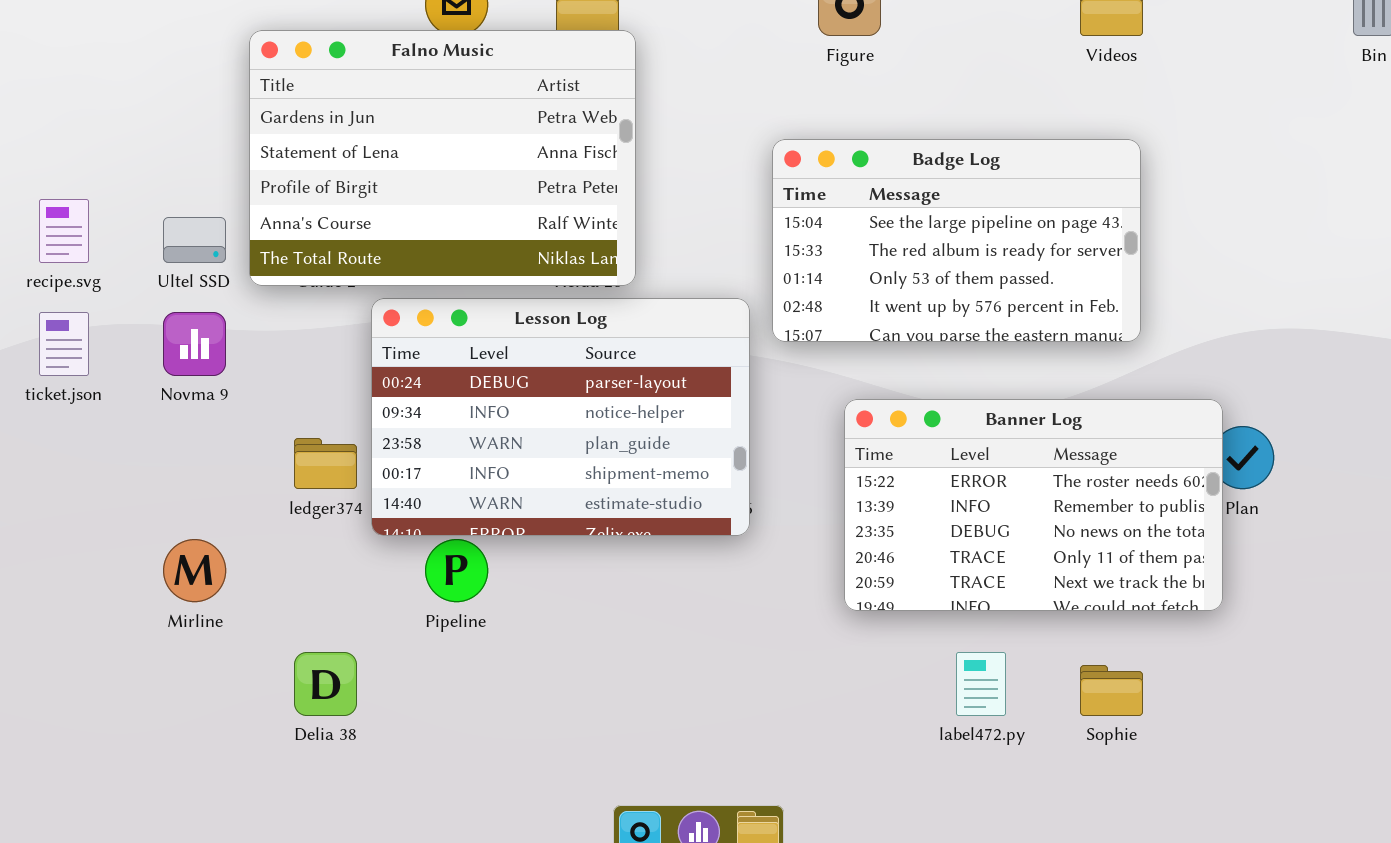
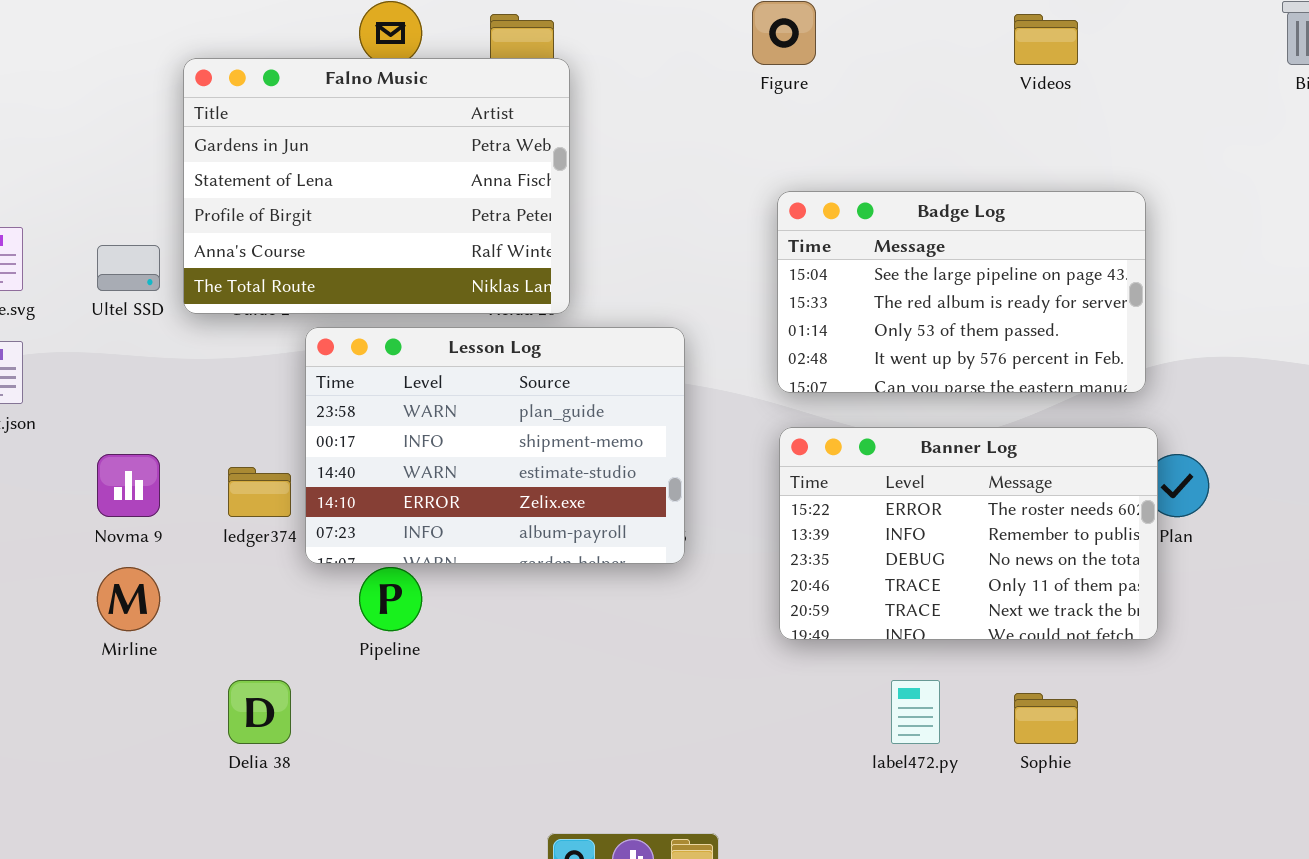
Badge Log: [772,139,1141,342] -> [777,191,1146,393], moved
Lesson Log: [371,298,750,536] -> [305,327,685,564], scrolled down 2 rows
Novma 9: [163,312,226,376] -> [97,454,160,517], moved

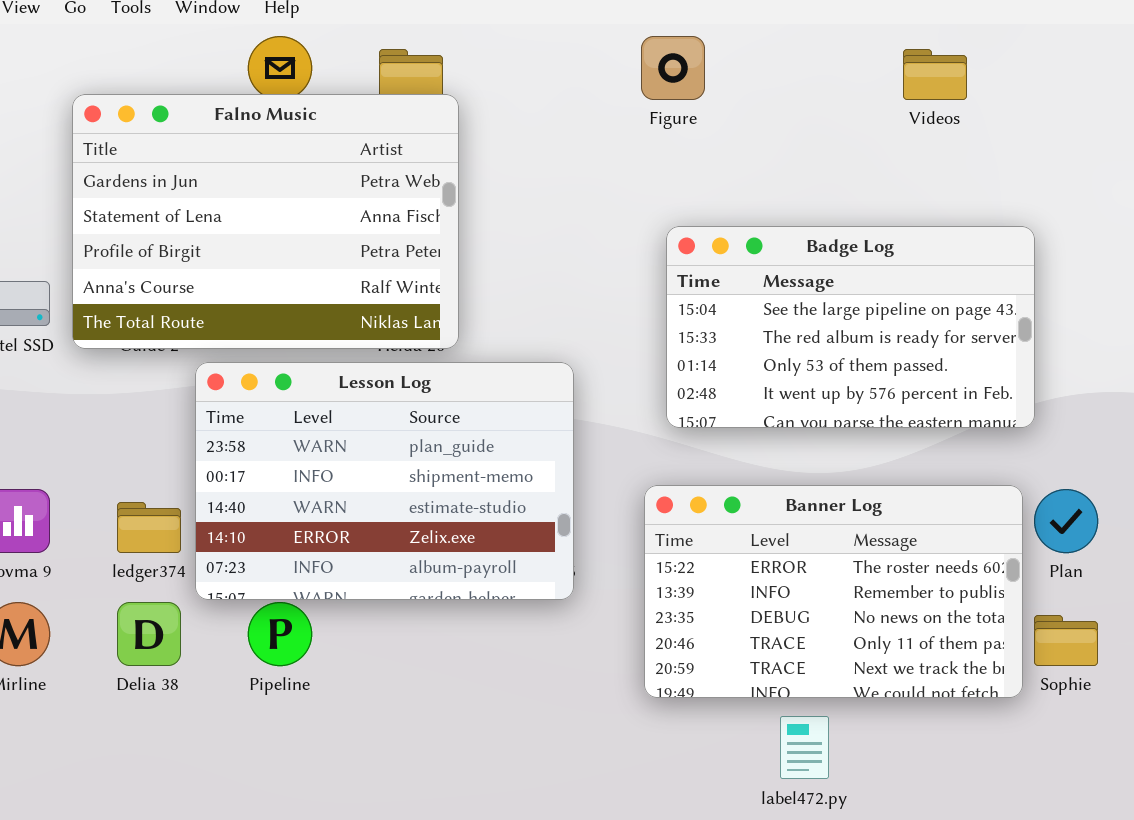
Banner Log: [779,427,1158,640] -> [644,485,1023,698], moved
Delia 38: [228,680,291,744] -> [117,602,181,666], moved
Sophie: [1014,693,1078,744] -> [1034,615,1098,666], moved

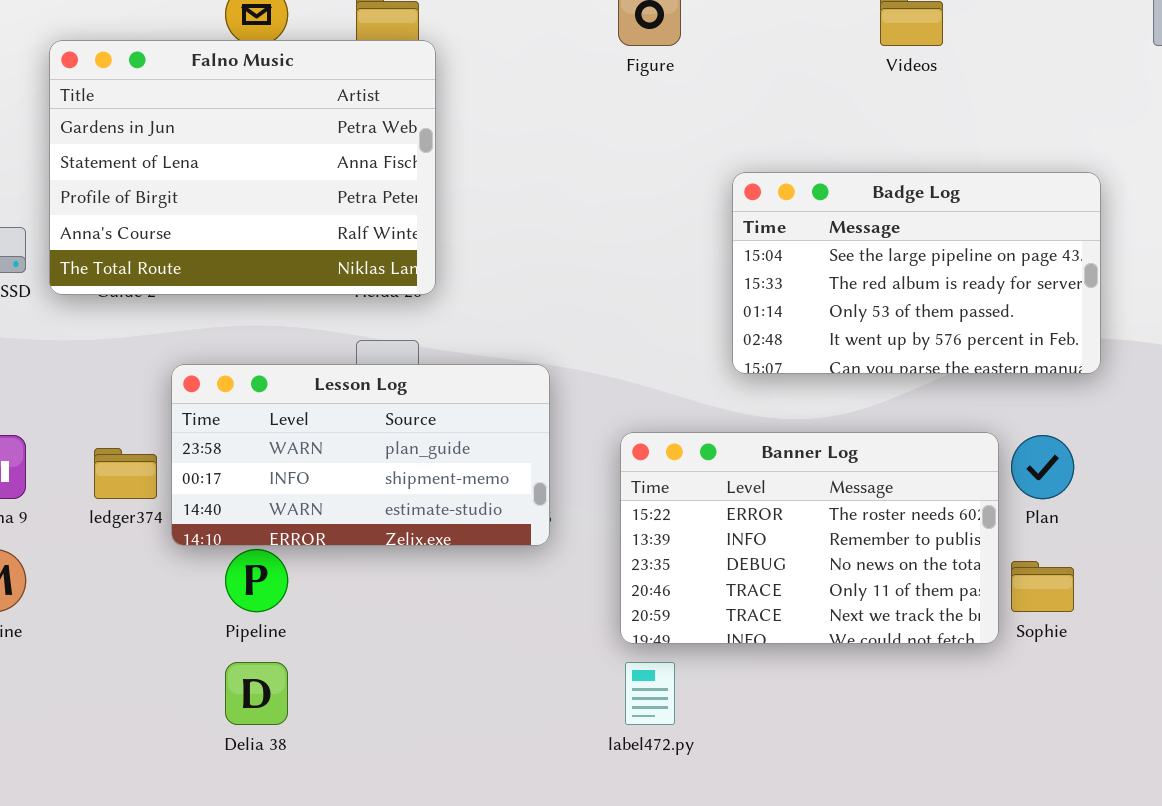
Badge Log: [666,226,1035,428] -> [732,172,1101,374], moved
Lesson Log: [195,362,574,600] -> [171,364,550,546], resized
Delia 38: [117,602,181,666] -> [225,662,288,725], moved
label472.py: [780,716,829,779] -> [625,662,675,725], moved

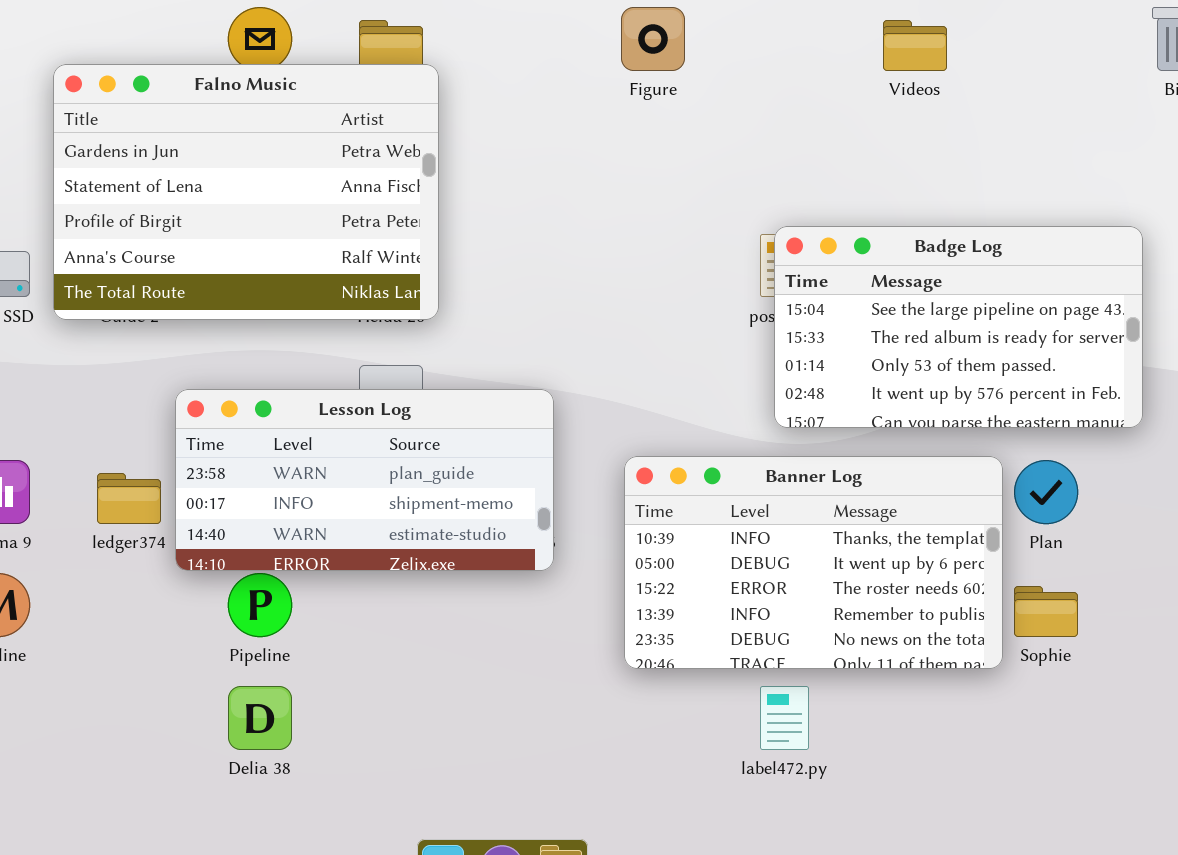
Badge Log: [732,172,1101,374] -> [774,226,1143,428], moved
Banner Log: [620,432,999,644] -> [624,456,1003,669], scrolled up 2 rows
label472.py: [625,662,675,725] -> [760,686,809,750], moved

